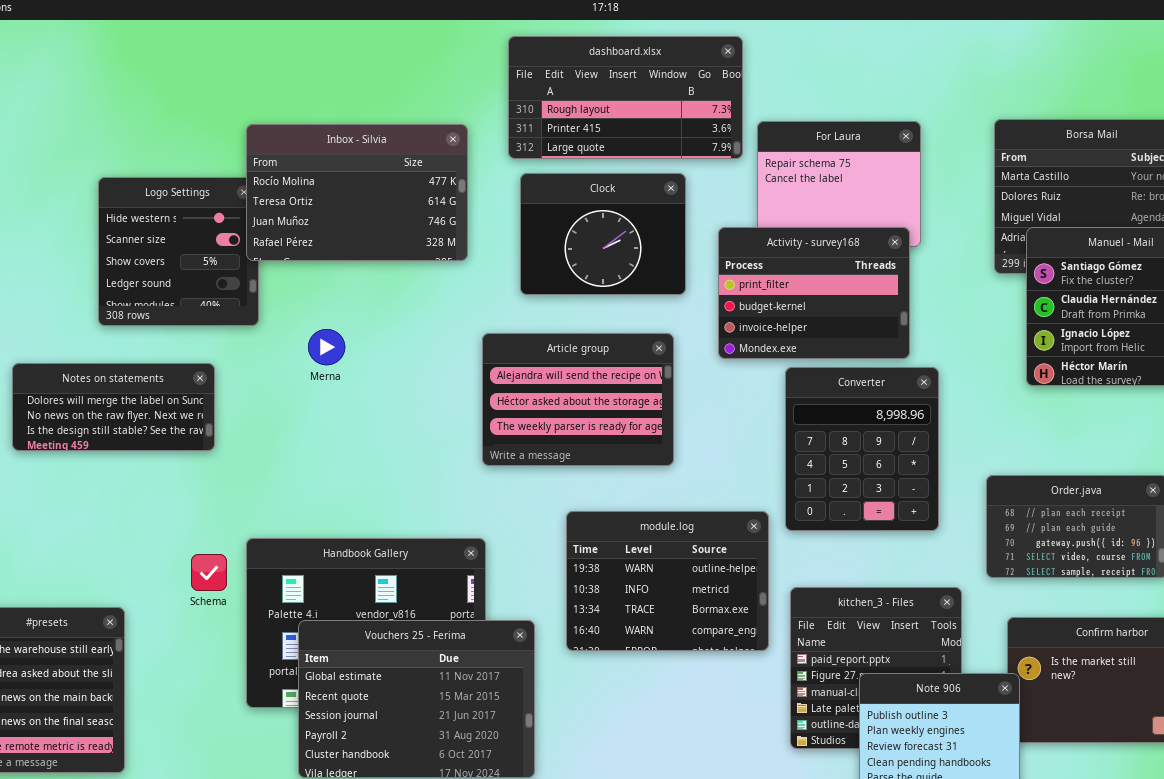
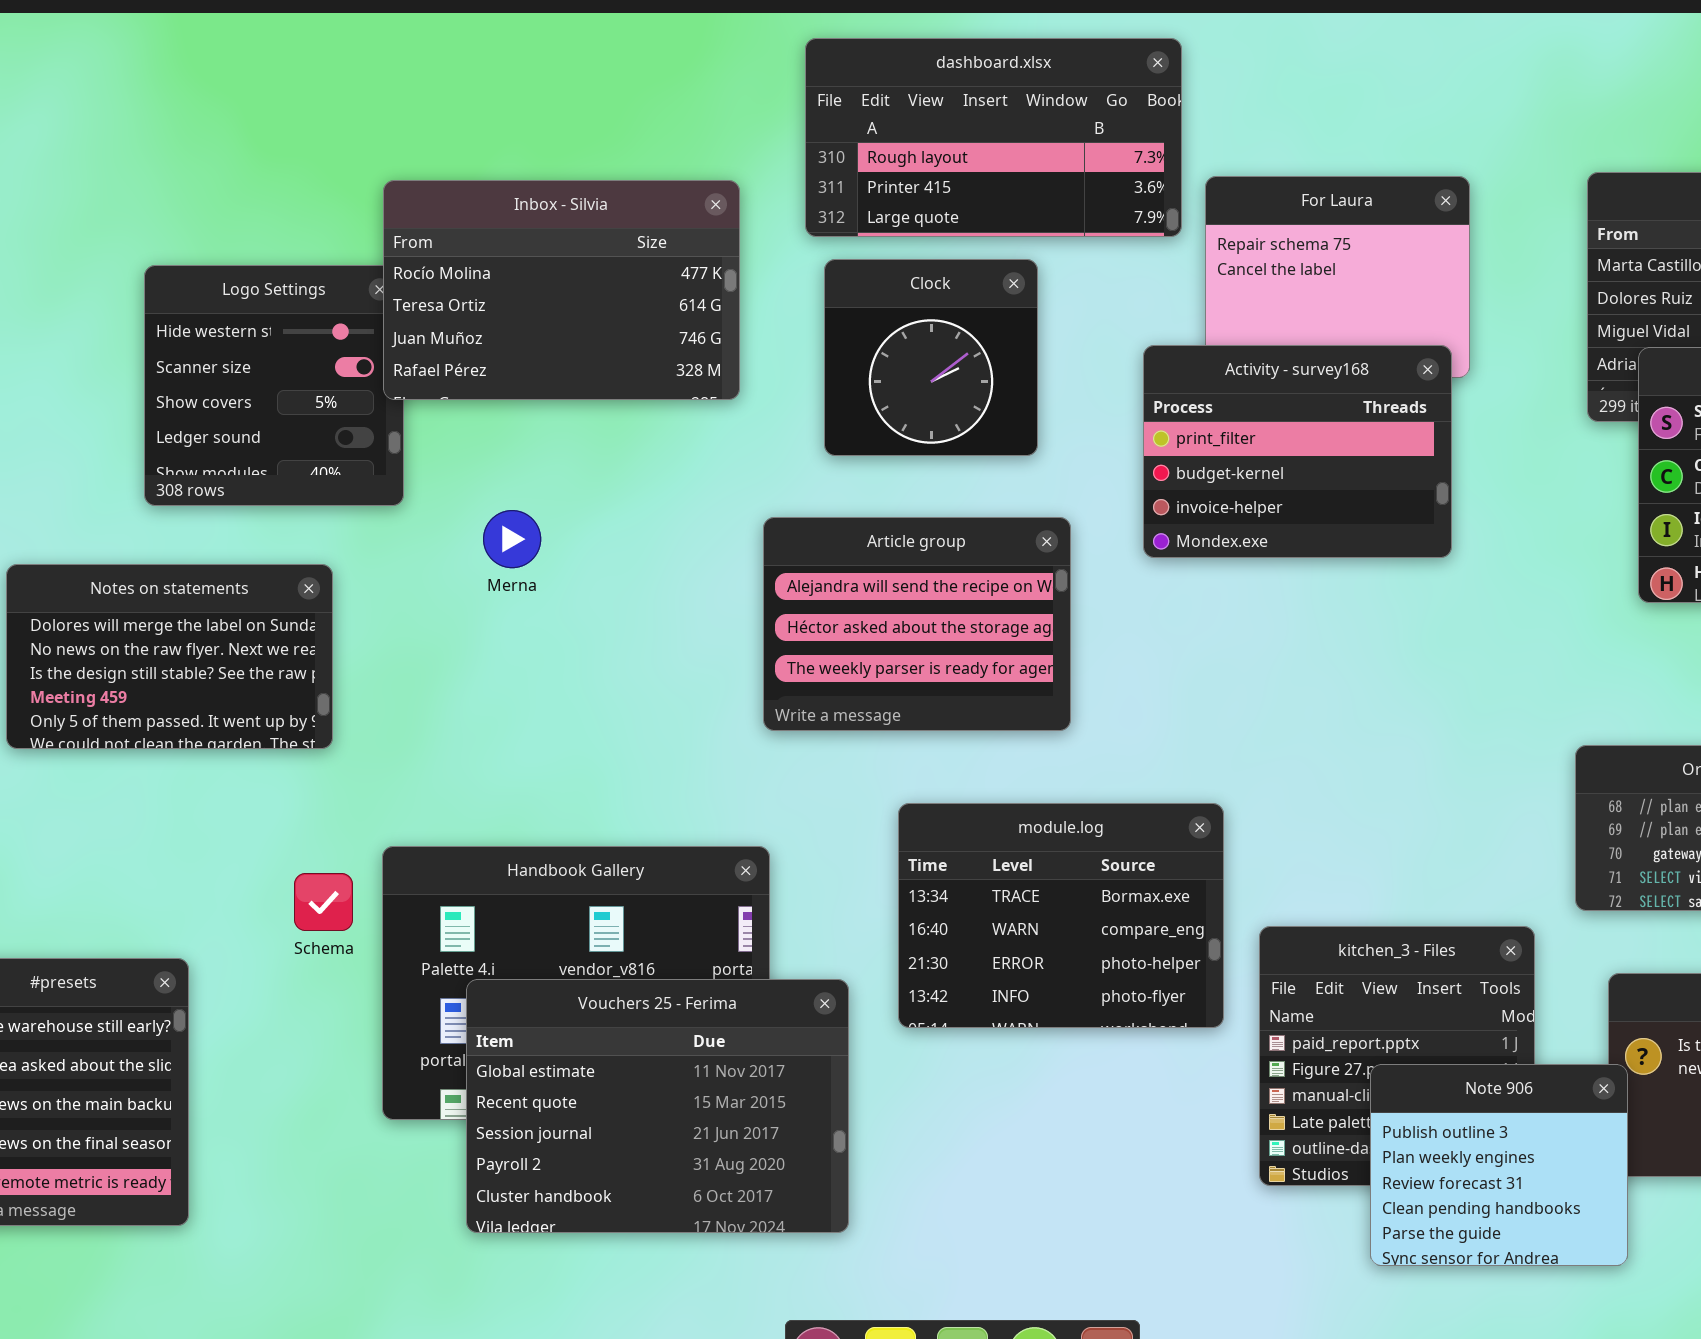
Clock: [520,173,686,295] -> [824,259,1038,456], resized
Notes on statements: [12,363,215,451] -> [6,564,333,749], resized
Converter: [785,367,939,531] -> none, closed
module.log: [566,511,769,651] -> [898,803,1224,1028], scrolled down 2 rows

